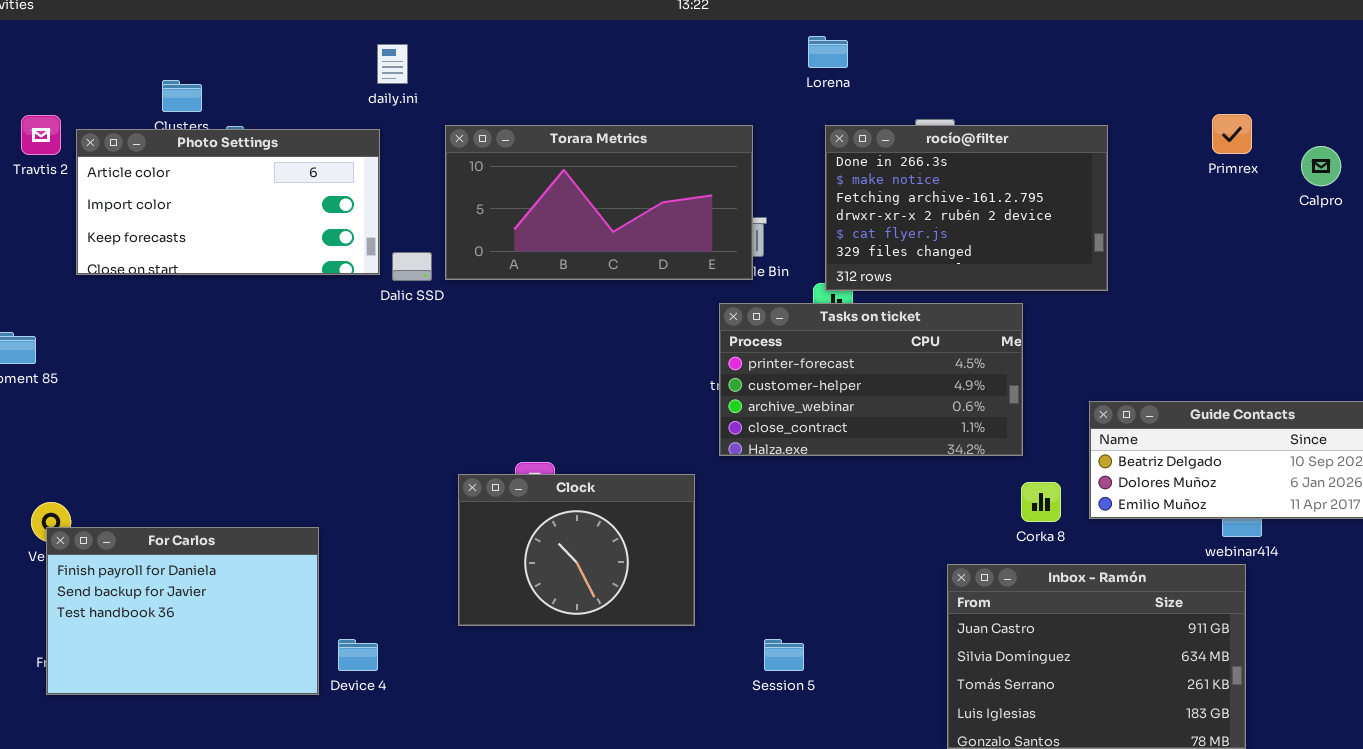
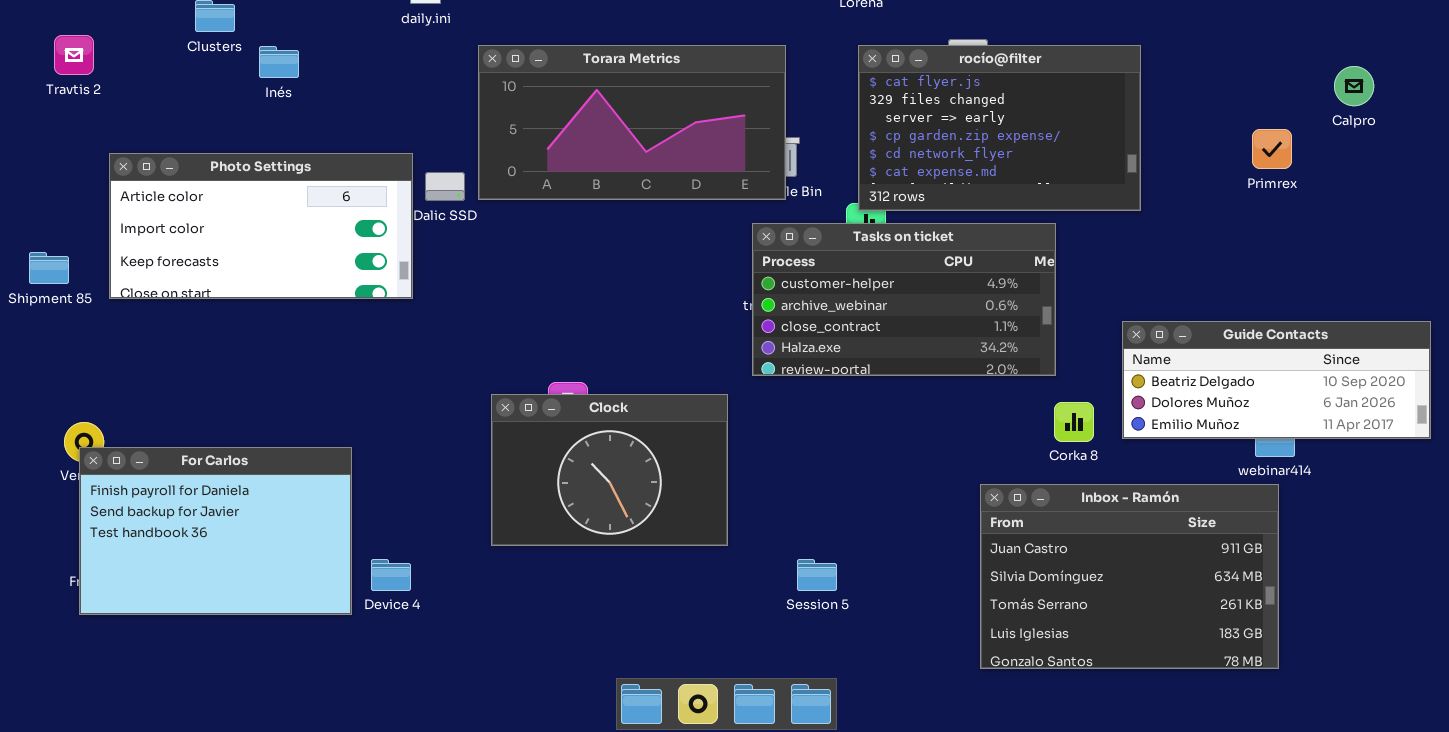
Primrex: [1212,114,1252,154] -> [1252,129,1292,169], moved
rocío@filter: [825,125,1108,291] -> [858,45,1141,211], scrolled down 4 rows
Photo Settings: [76,129,380,275] -> [109,153,413,299], moved
Tasks on ticket: [719,303,1023,456] -> [752,223,1056,376], scrolled down 1 row

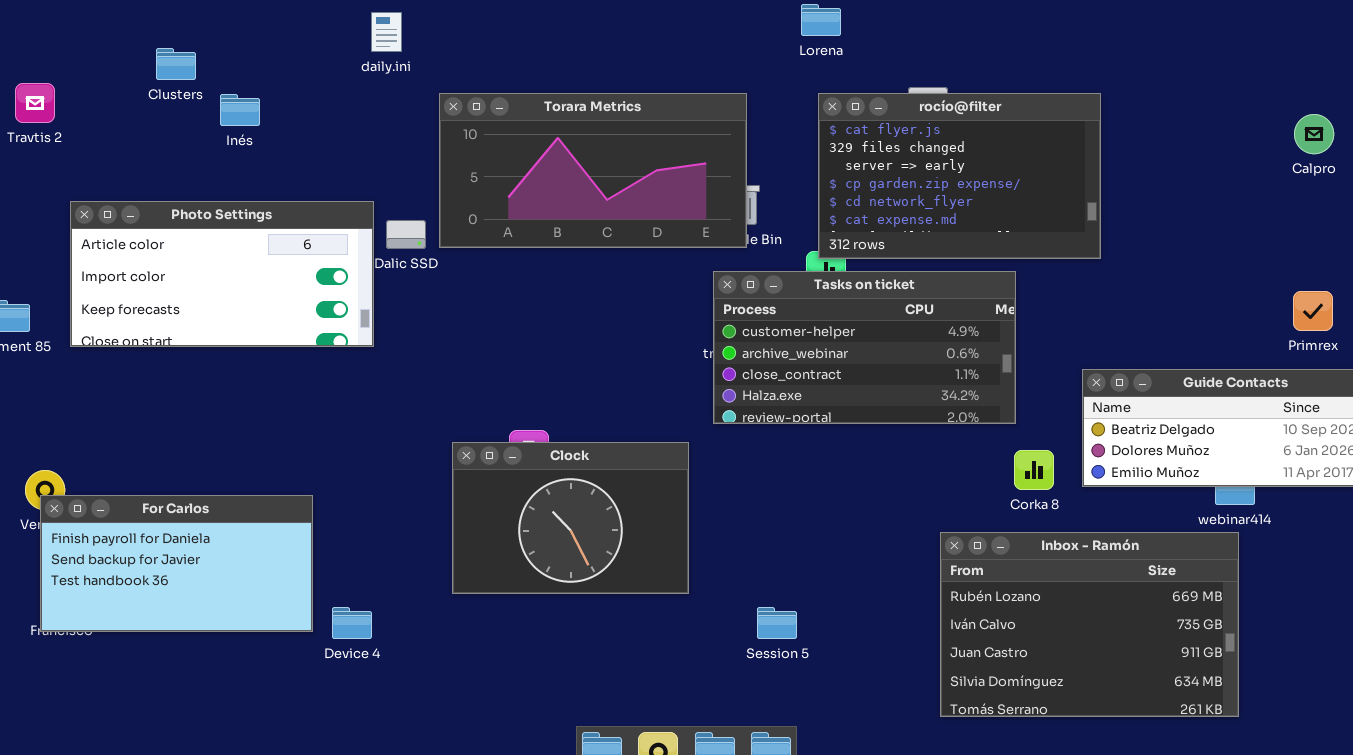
Primrex: [1252,129,1292,169] -> [1293,291,1333,331], moved
For Carlos: [79,447,352,615] -> [40,495,313,632], resized
Inbox - Ramón: [980,484,1279,669] -> [940,532,1239,717], scrolled up 2 rows

